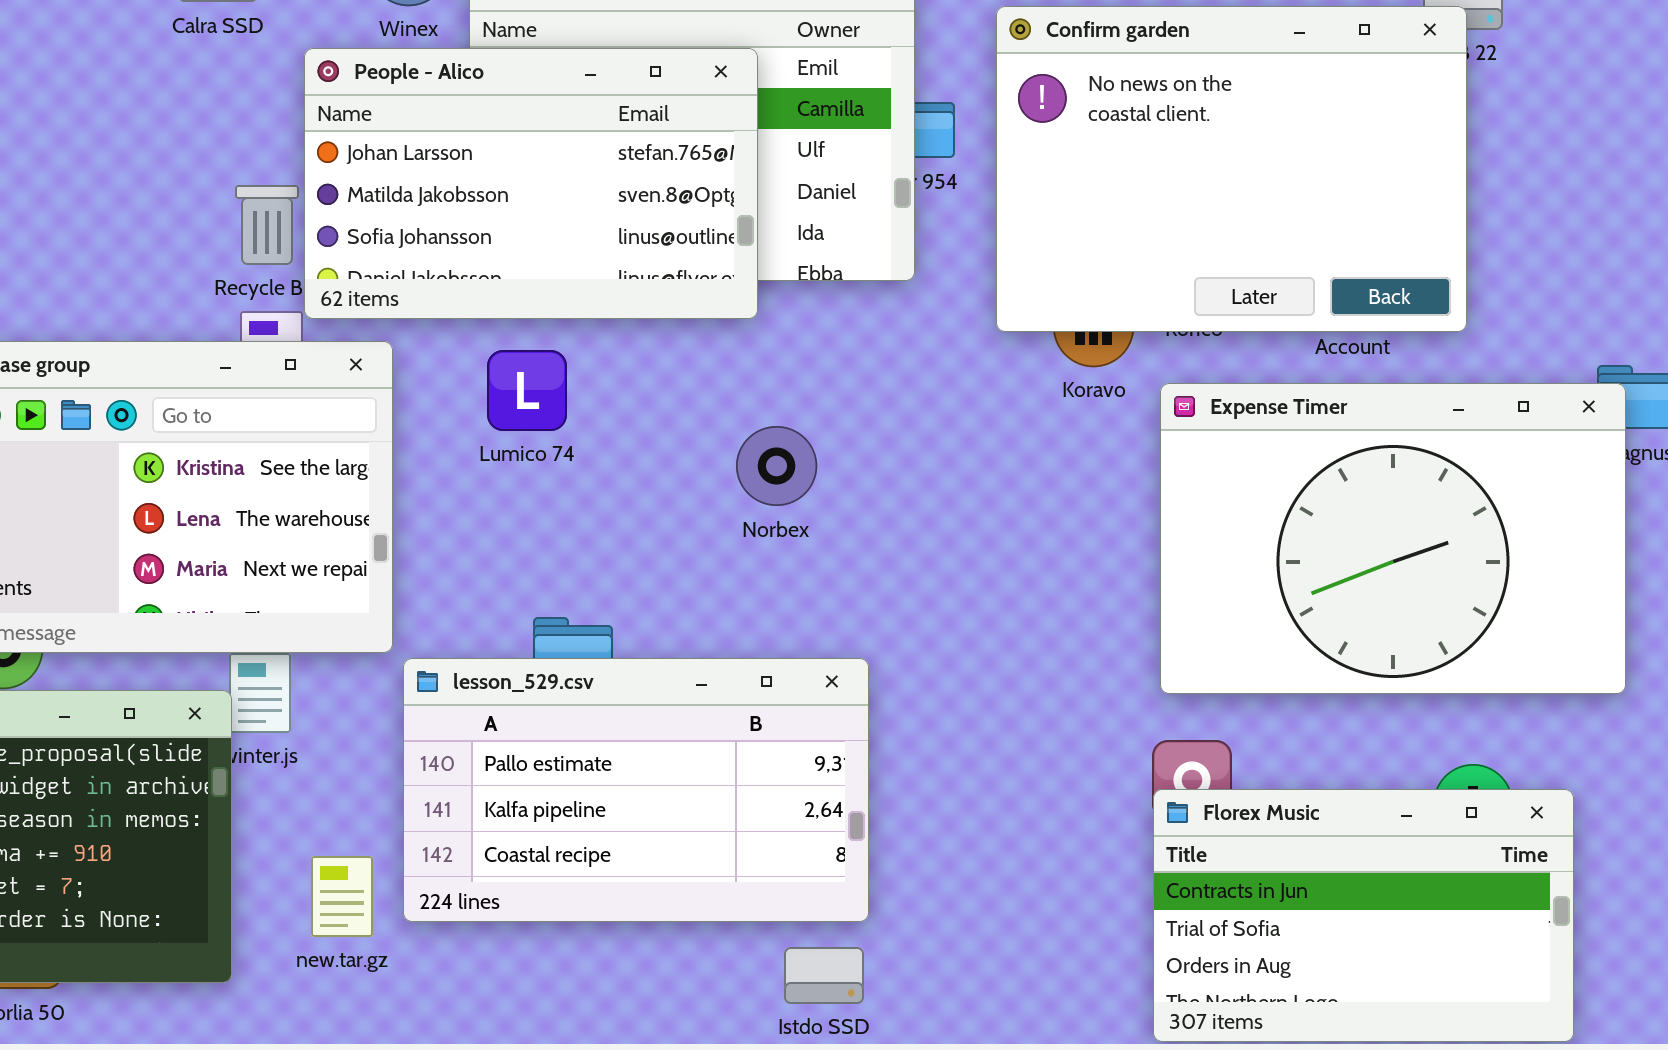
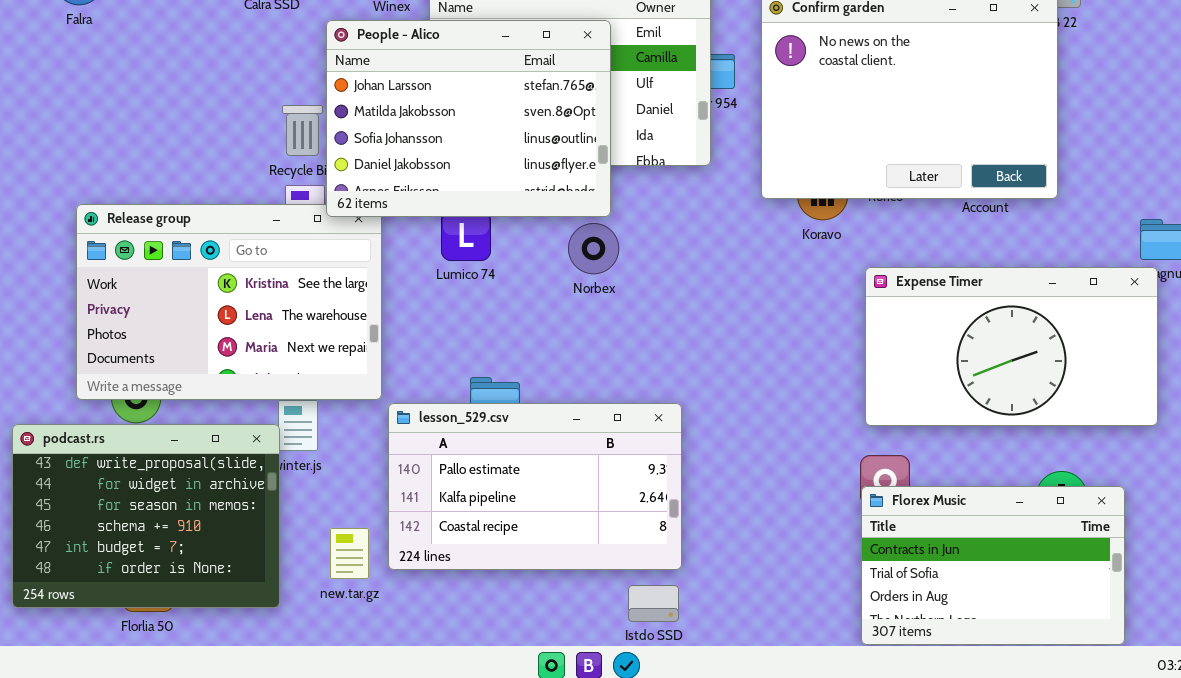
People - Alico: [304,48,758,319] -> [326,20,611,217], resized
Expense Timer: [1160,383,1626,694] -> [865,267,1158,426], resized
Norbex: [736,426,817,506] -> [568,223,619,274], moved

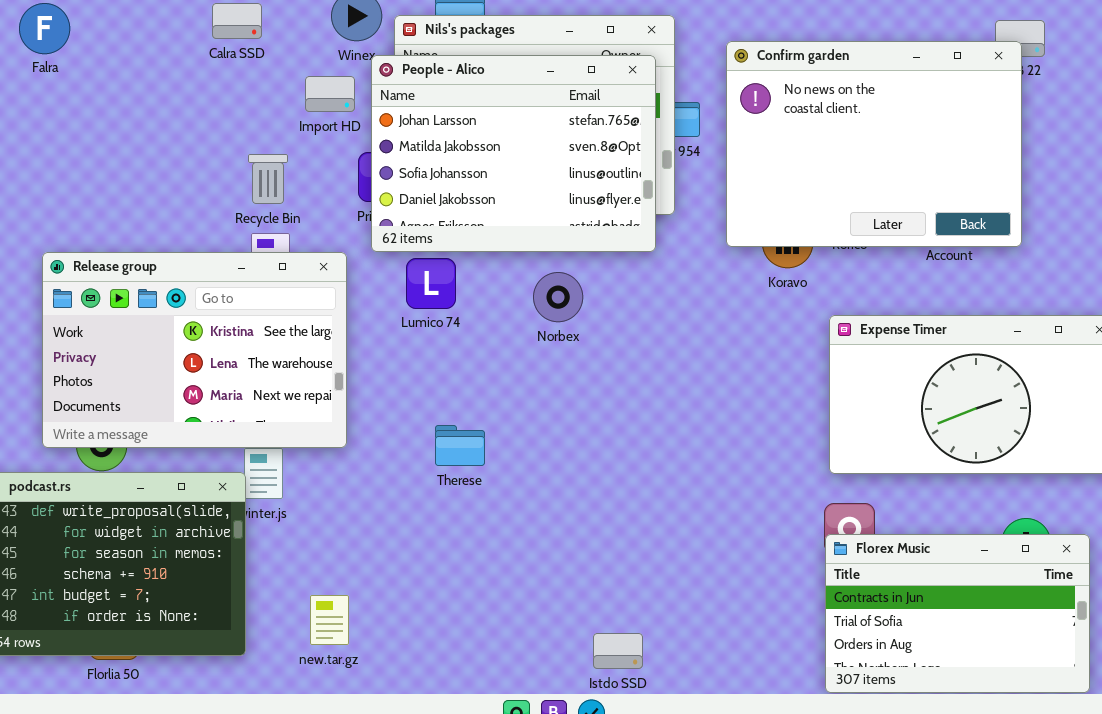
People - Alico: [326,20,611,217] -> [371,55,656,252], moved
lesson_529.csv: [388,403,682,570] -> none, closed
new.tar.gz: [330,528,369,579] -> [310,595,349,645], moved

